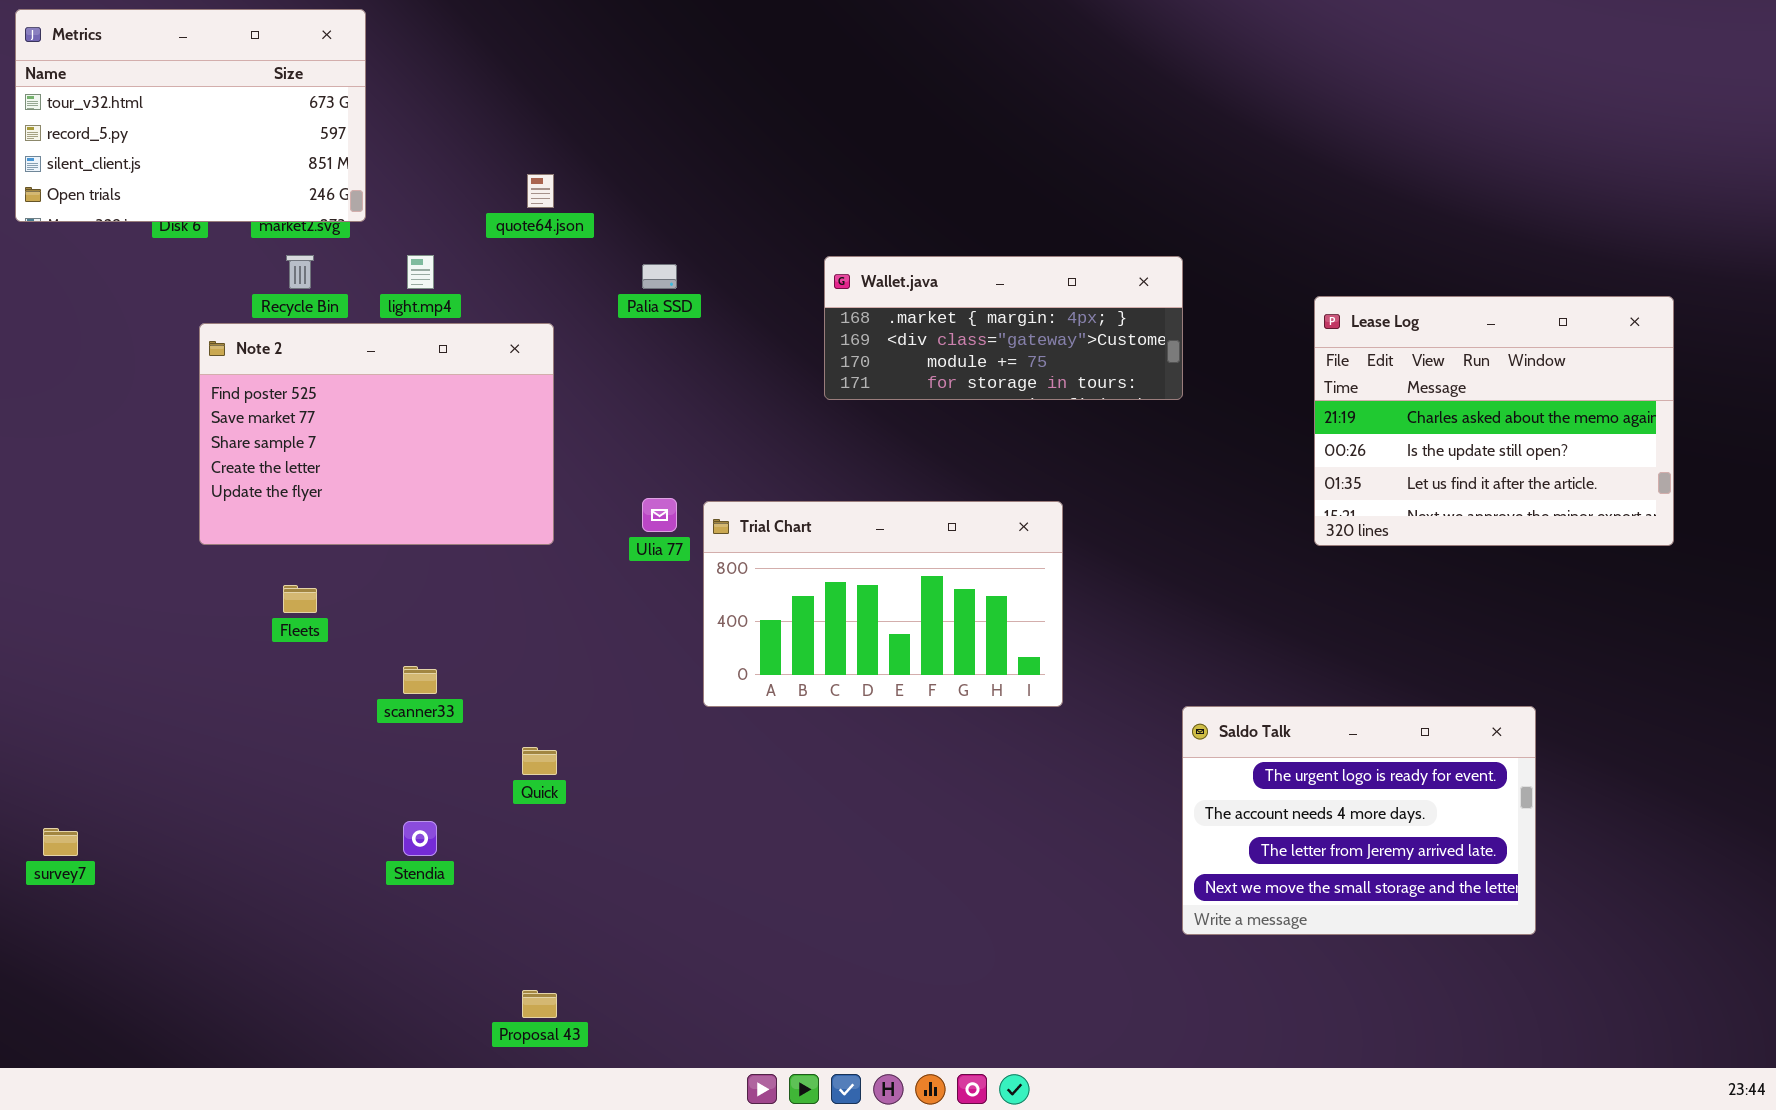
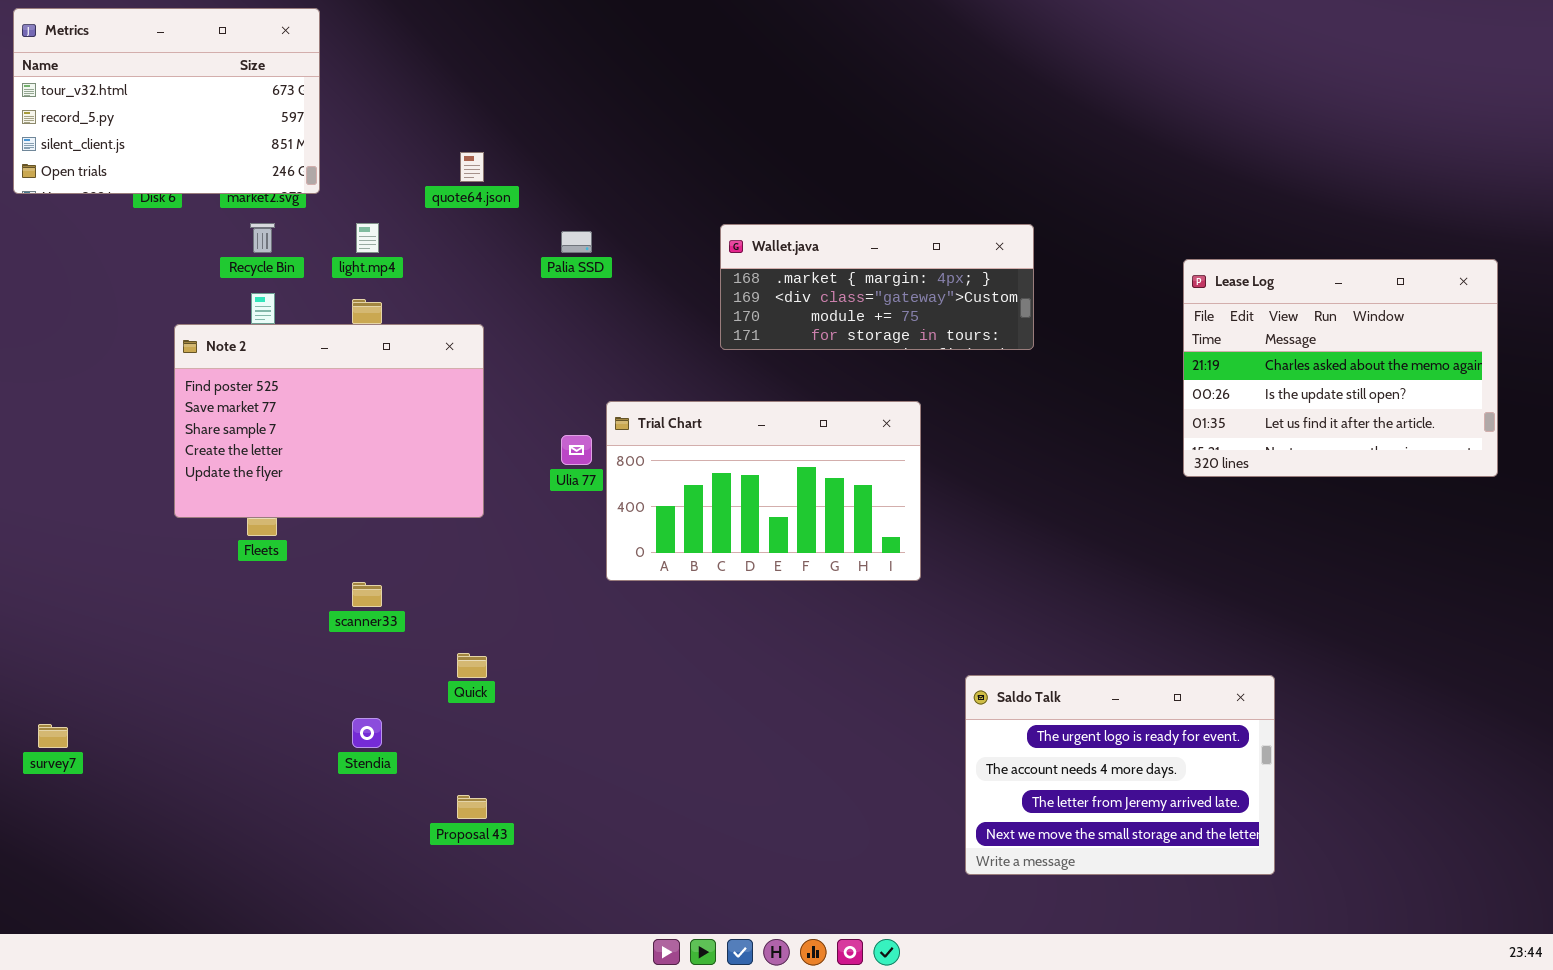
Lease Log: [1314,296,1674,546] -> [1183,259,1498,477], moved
Note 2: [199,323,554,545] -> [174,324,484,518], moved
Trial Chart: [703,501,1063,707] -> [606,401,921,581], moved
Saldo Talk: [1182,706,1536,935] -> [965,675,1275,875], moved
Proposal 43: [522,990,557,1018] -> [457,795,487,819], moved

